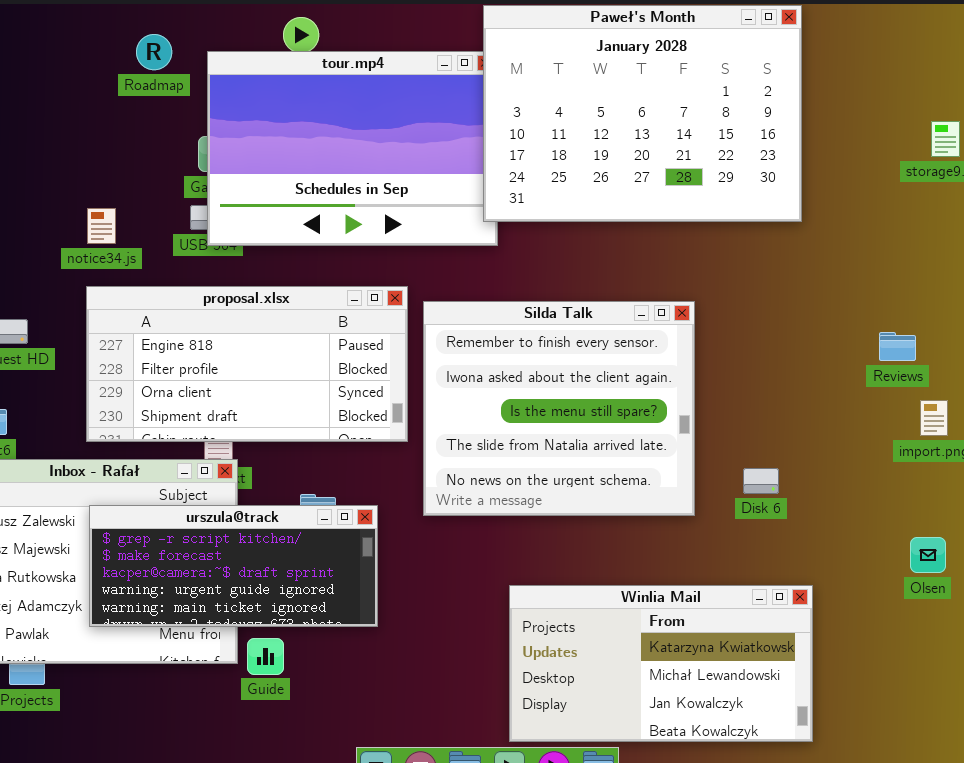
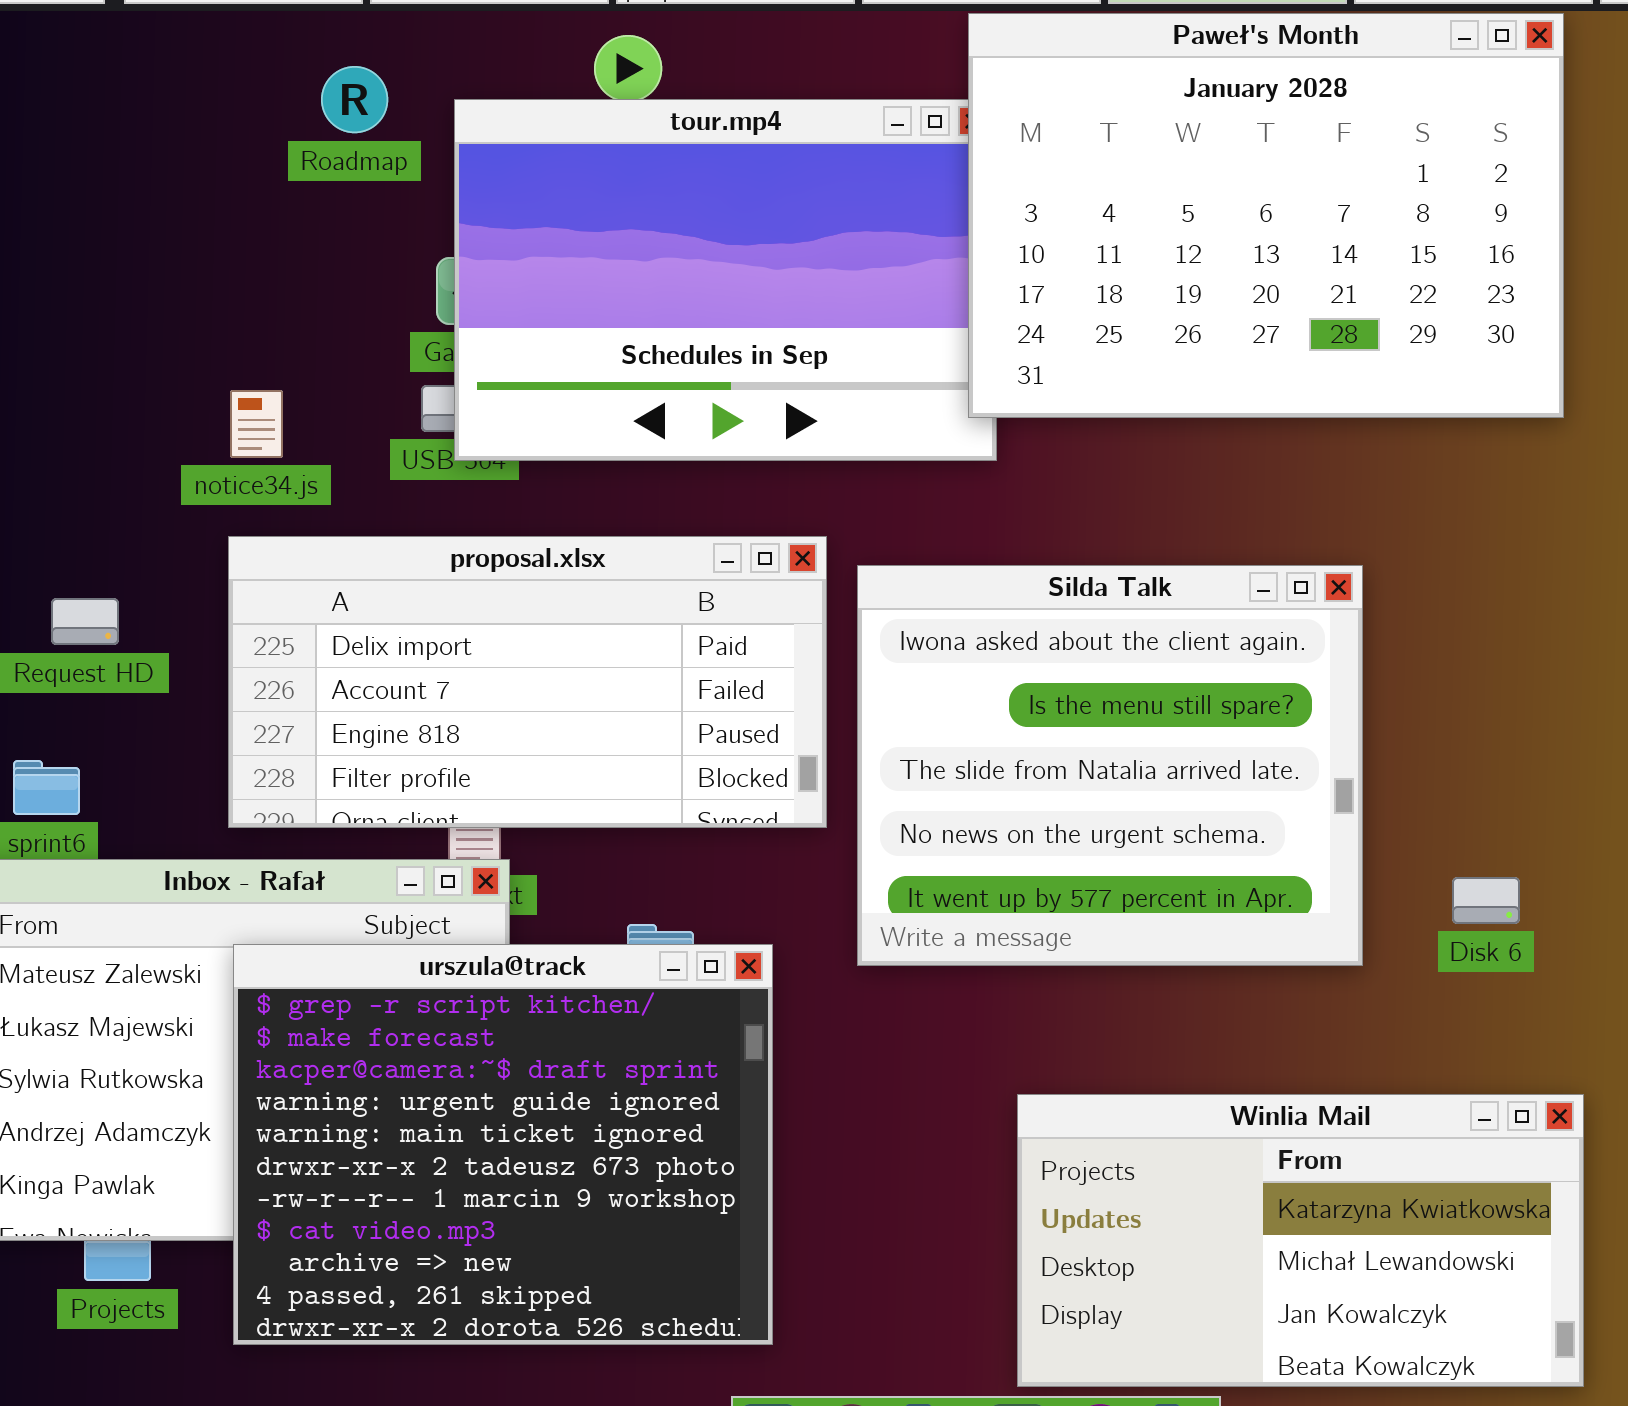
proposal.xlsx: [86,286,408,442] -> [228,536,827,828], scrolled up 2 rows
Silda Talk: [423,301,695,516] -> [857,565,1363,966], scrolled down 1 row
urszula@track: [89,505,378,627] -> [233,944,773,1345], resized

